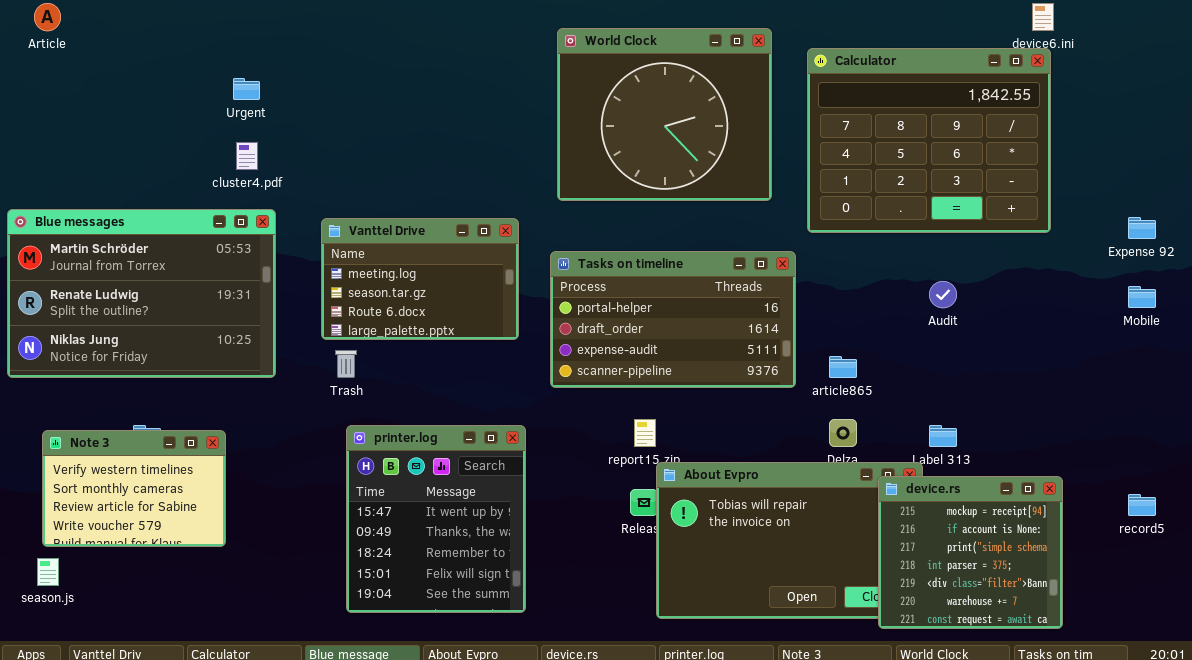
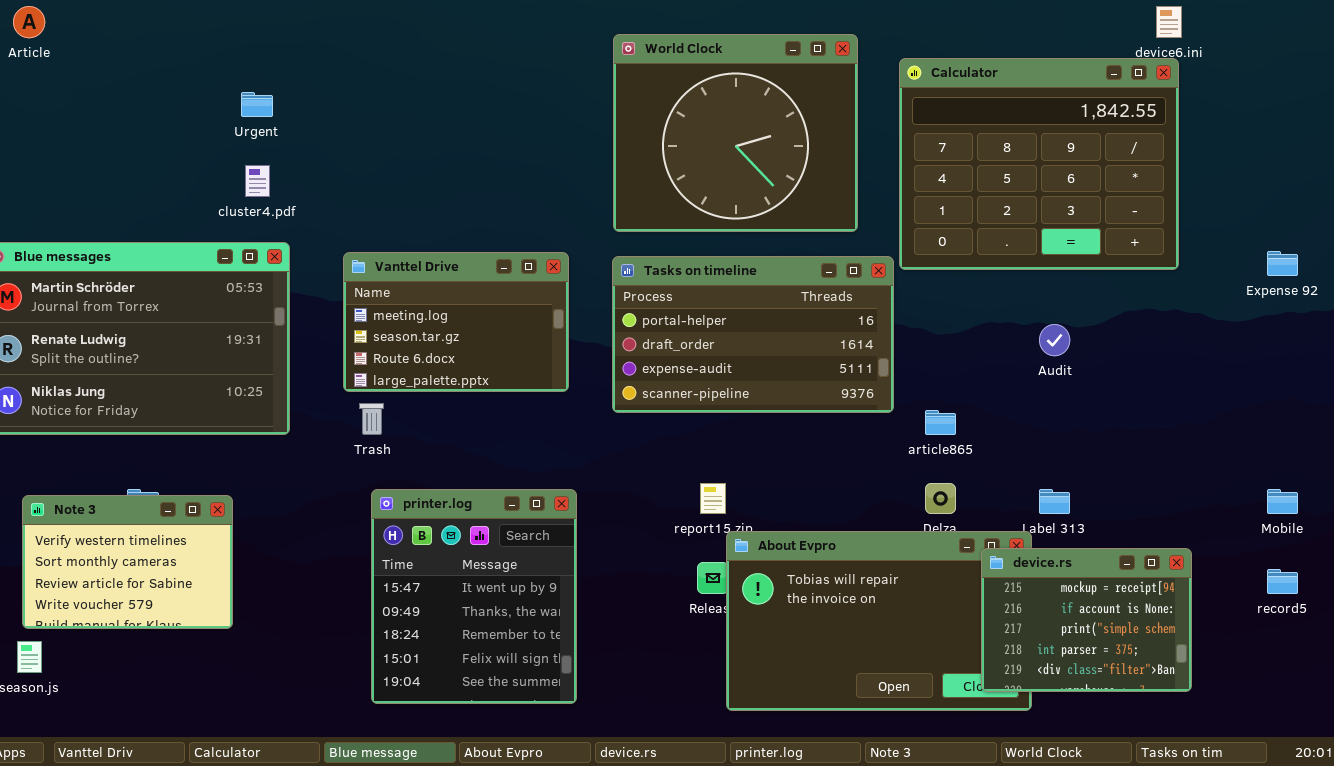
Tasks on timeline: [550,251,796,388] -> [612,256,894,413], moved
Mobile: [1128,286,1156,308] -> [1267,489,1298,514], moved
device.rs: [878,476,1063,629] -> [981,548,1192,692], resized

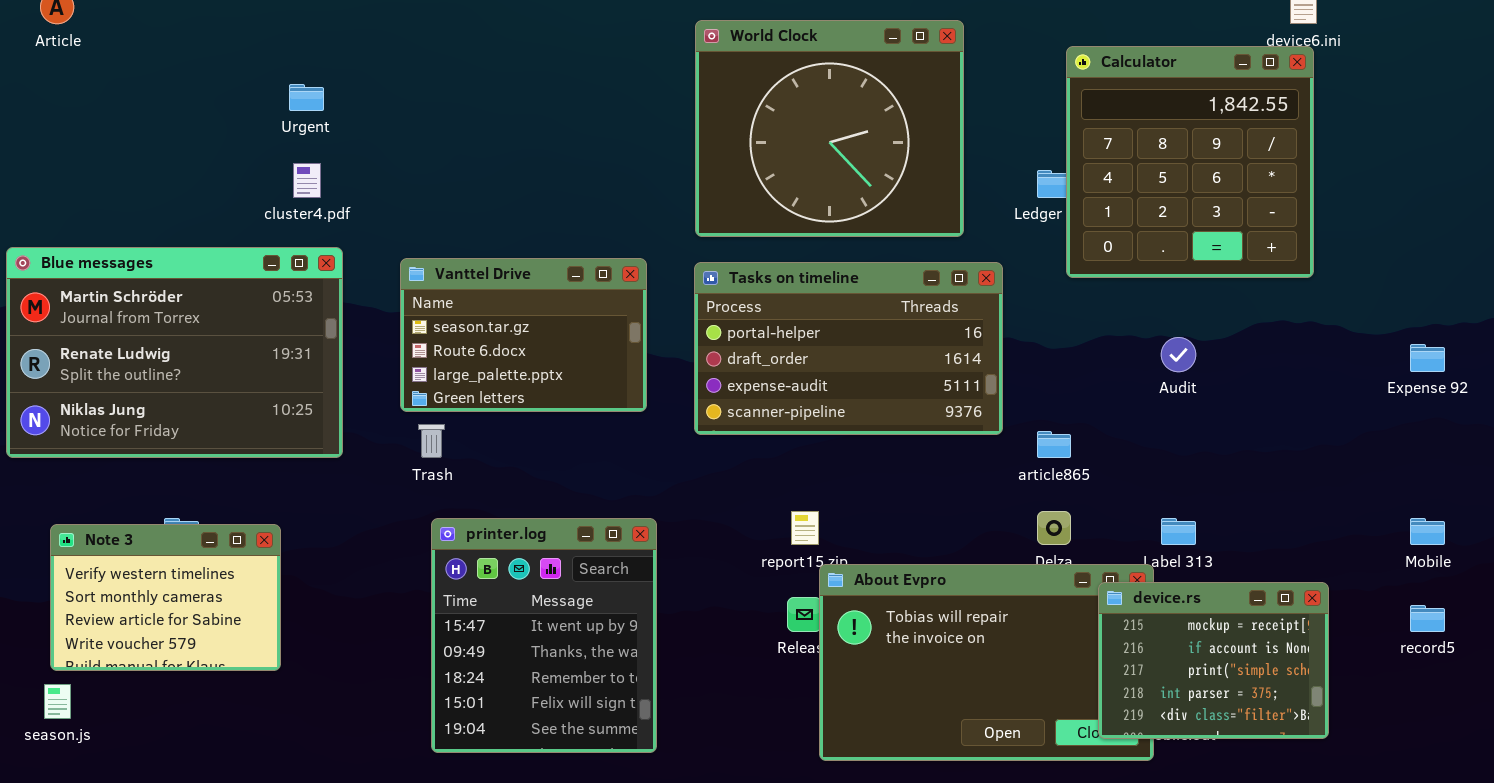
Calculator: [899,58,1179,270] -> [1066,46,1314,278], resized
Expense 92: [1267,251,1298,276] -> [1410,344,1445,372], moved
Vanttel Drive: [343,252,569,392] -> [400,258,647,412], scrolled down 1 row

